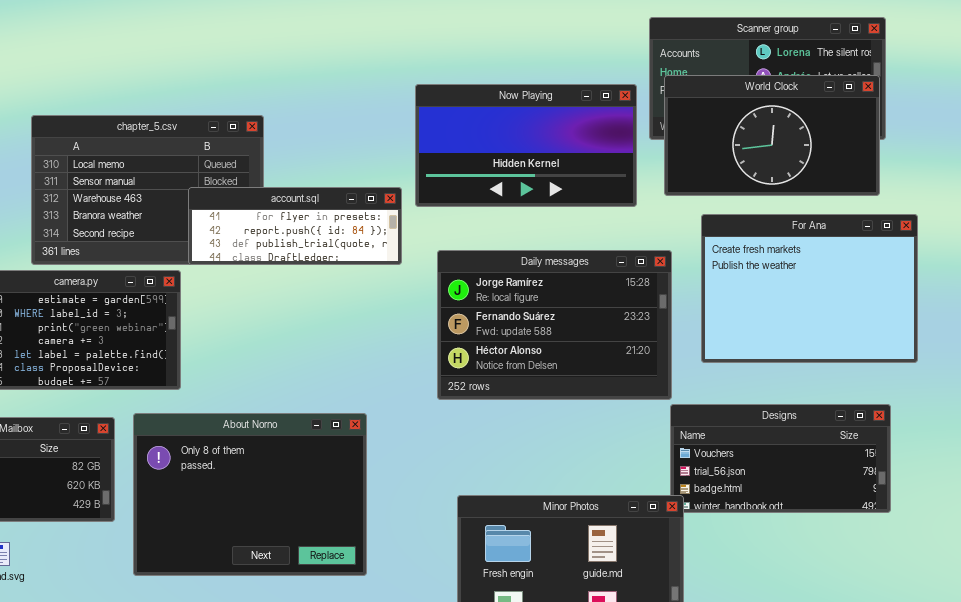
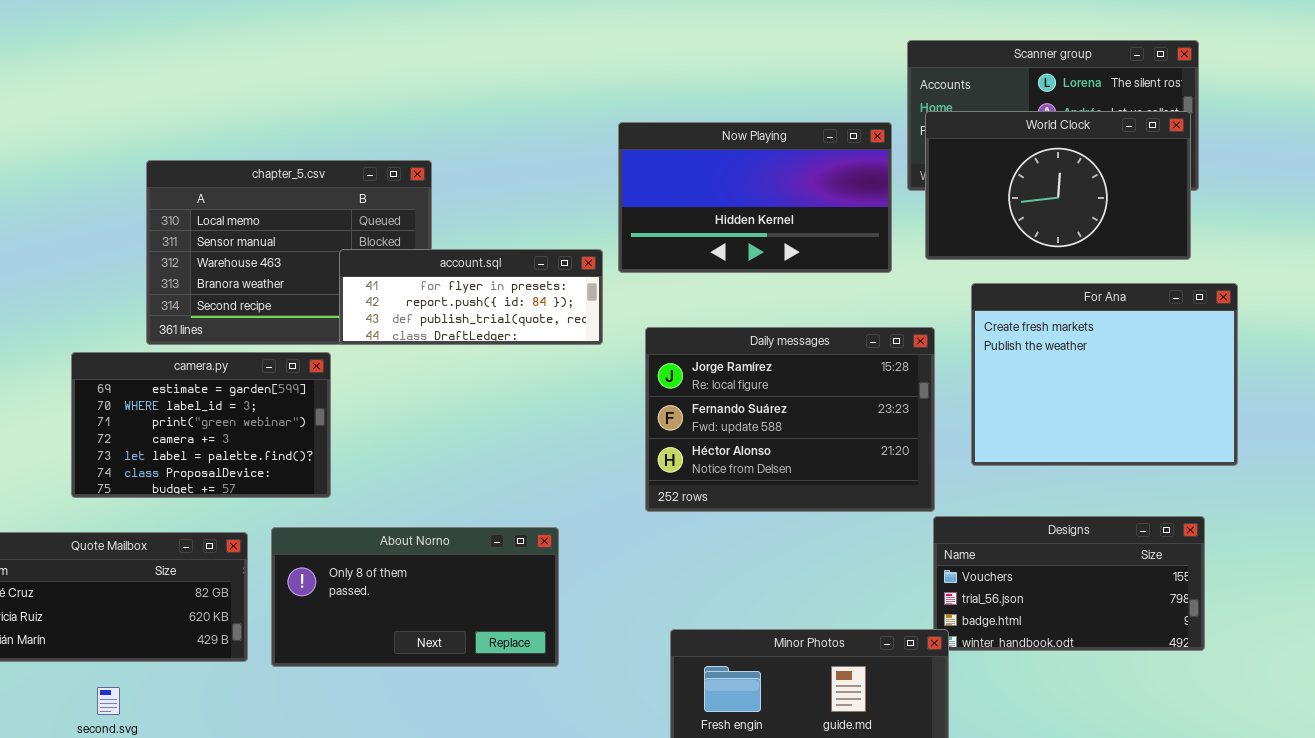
About Norno: [133,413,367,576] -> [271,527,559,667], resized

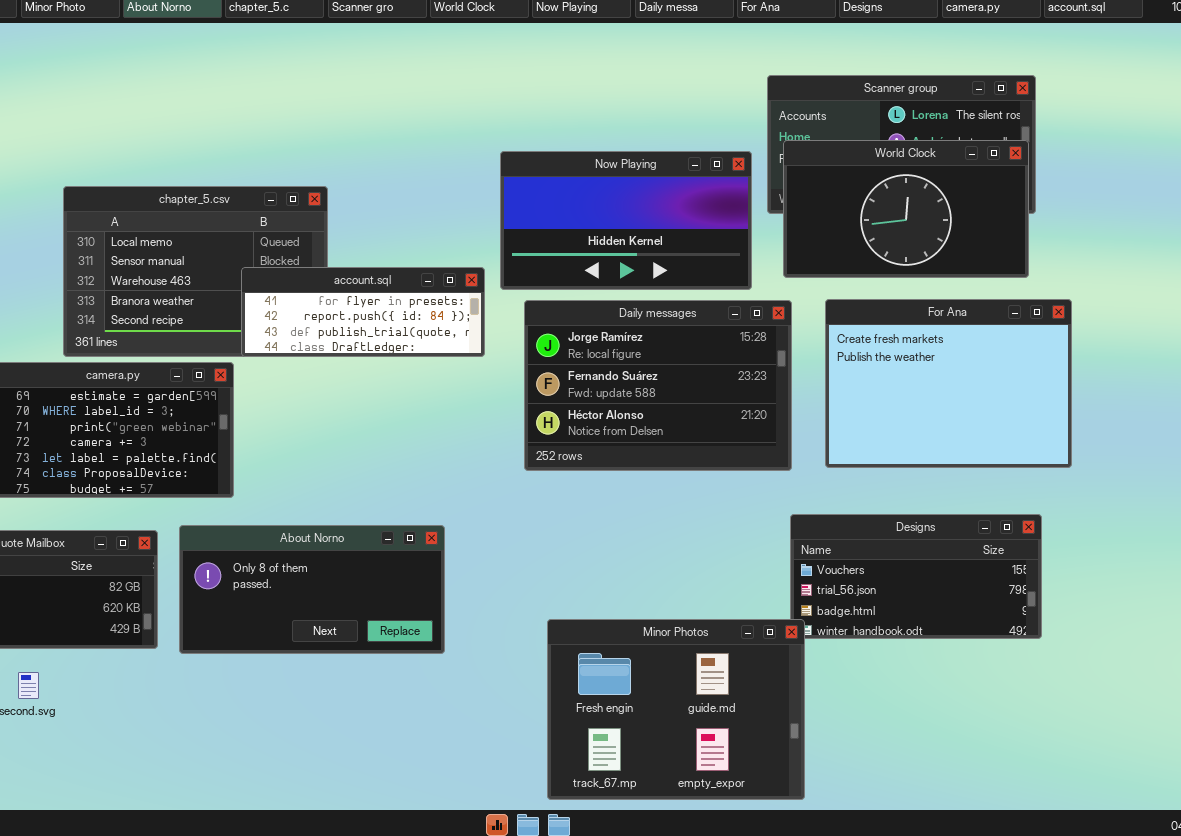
Daily messages: [645,327,935,512] -> [524,300,792,471], moved

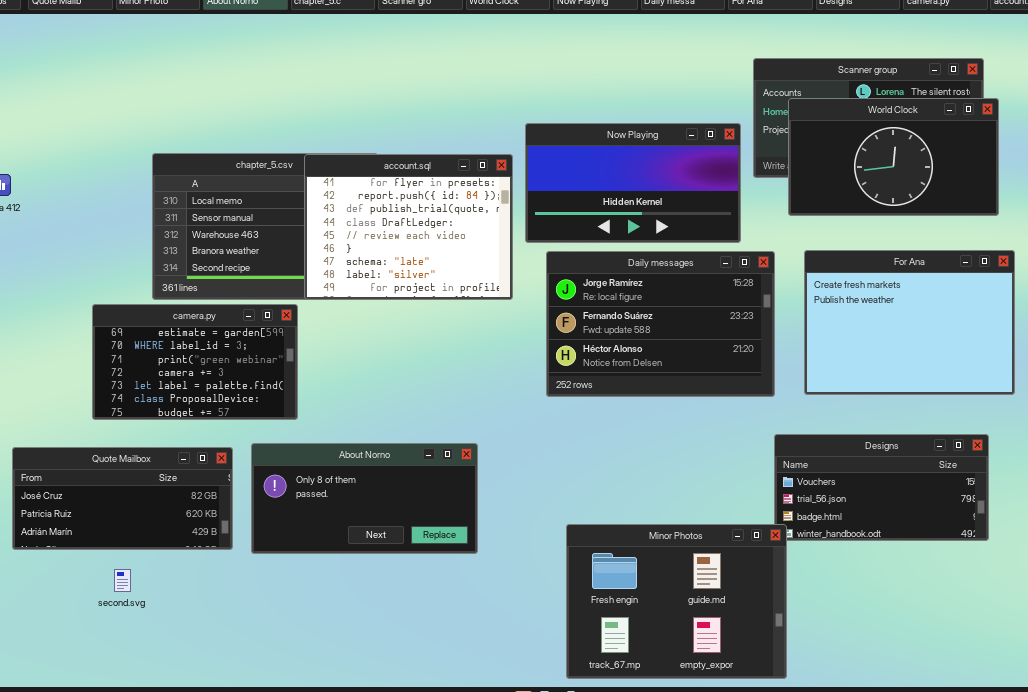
World Clock: [783,140,1029,278] -> [788,98,999,216], moved
account.sql: [241,267,485,357] -> [304,154,513,300], resized

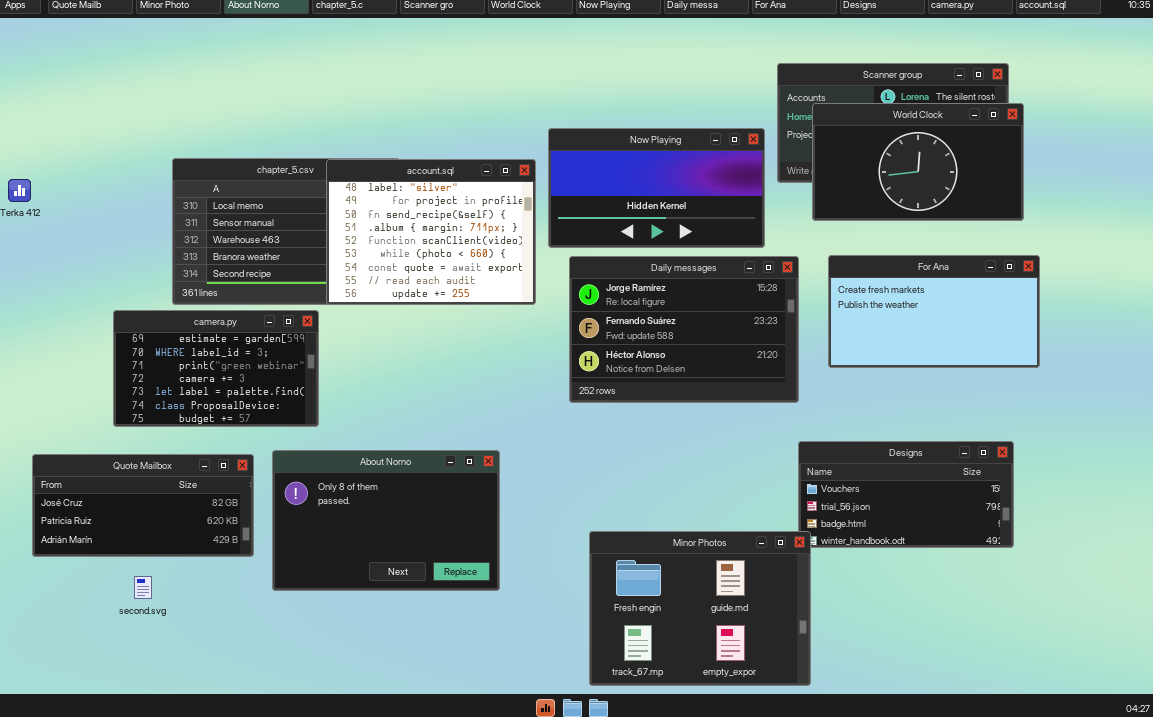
account.sql: [304,154,513,300] -> [326,159,536,305], scrolled down 7 rows
For Ana: [804,250,1015,395] -> [828,255,1040,368], resized
About Norno: [251,443,478,554] -> [272,450,500,591], resized

